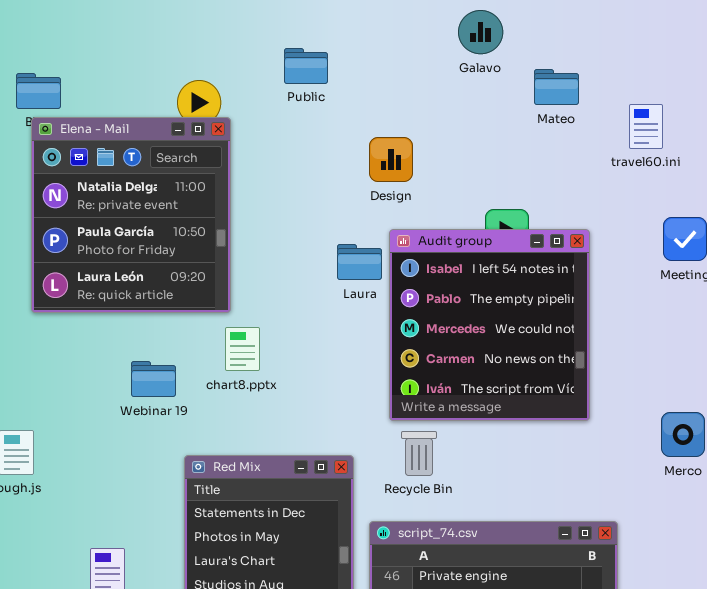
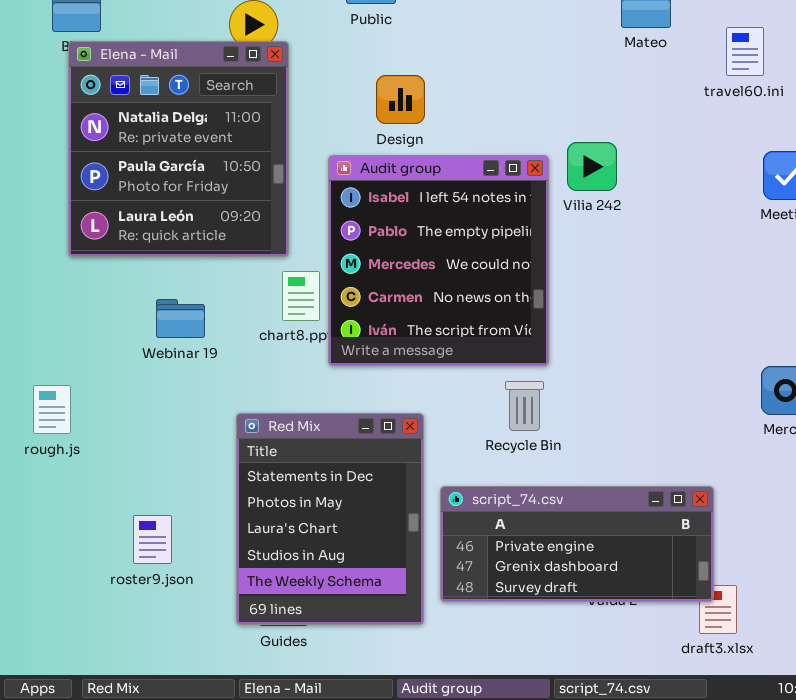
Design: [369,137,413,182] -> [376,75,425,124], moved
Audit group: [389,229,590,421] -> [328,155,549,366], moved
Webinar 19: [131,361,176,397] -> [156,299,205,338], moved
Recycle Bin: [401,431,437,476] -> [505,381,544,431], moved

